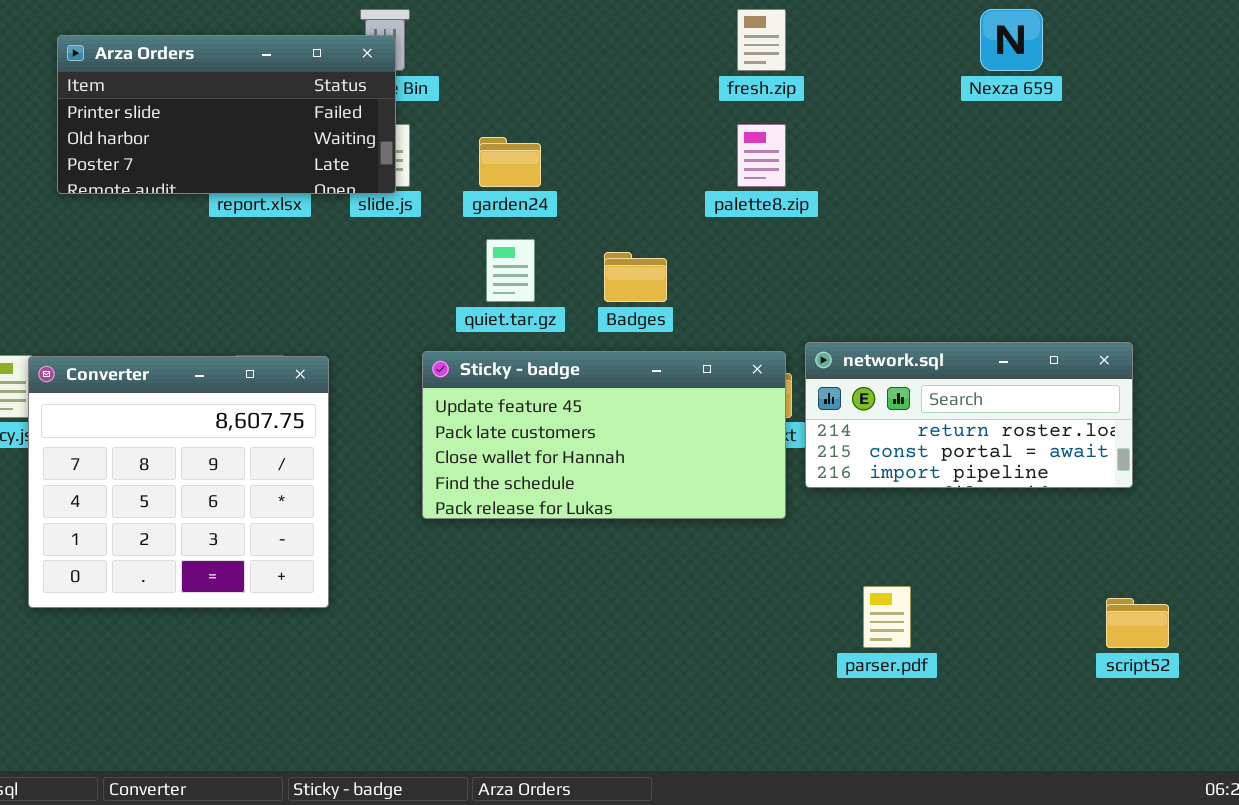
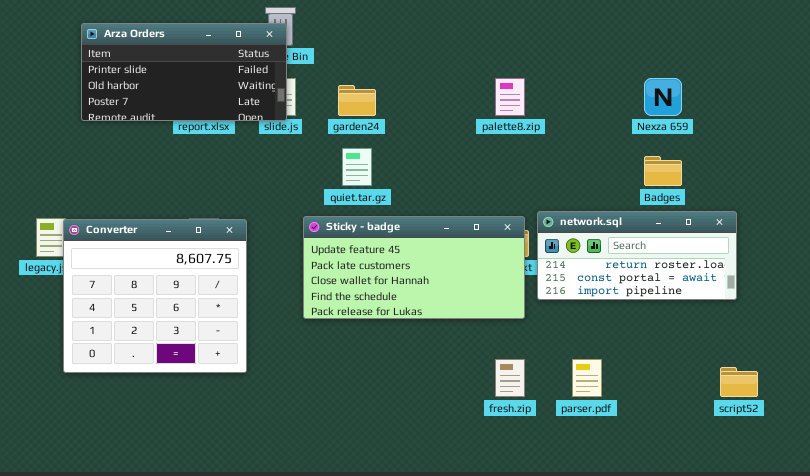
fresh.zip: [737,9,786,71] -> [495,359,525,397], moved
Nexza 659: [980,9,1043,71] -> [644,78,682,116], moved
Badges: [604,252,667,302] -> [644,156,682,186], moved

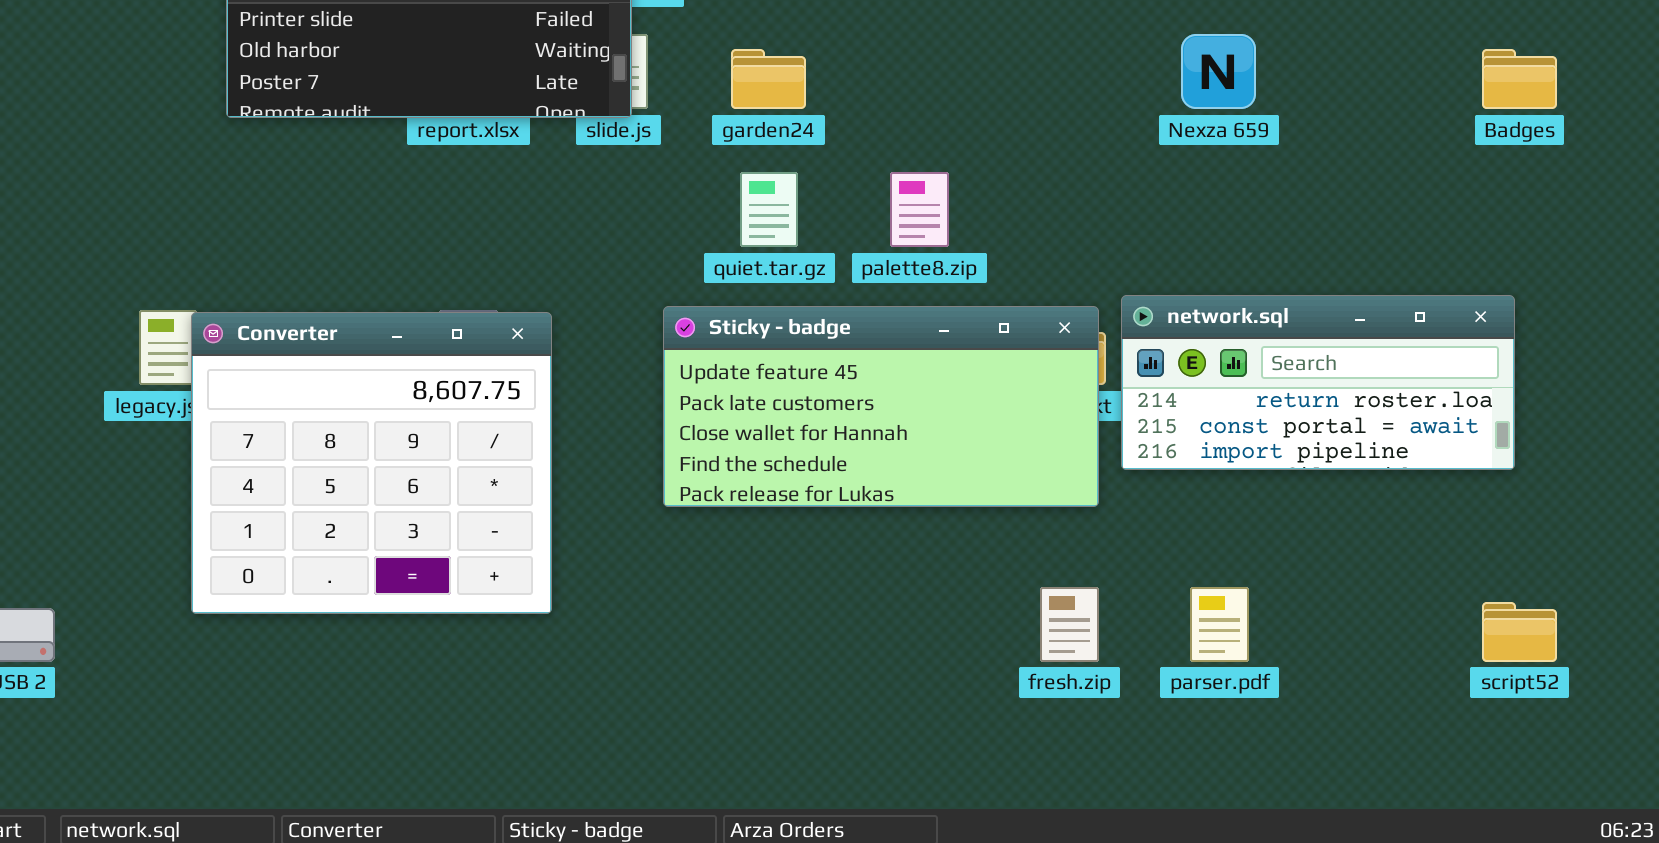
palette8.zip: [495,78,525,116] -> [890,172,949,247], moved
Nexza 659: [644,78,682,116] -> [1181,34,1256,109], moved
Badges: [644,156,682,186] -> [1482,49,1557,109], moved

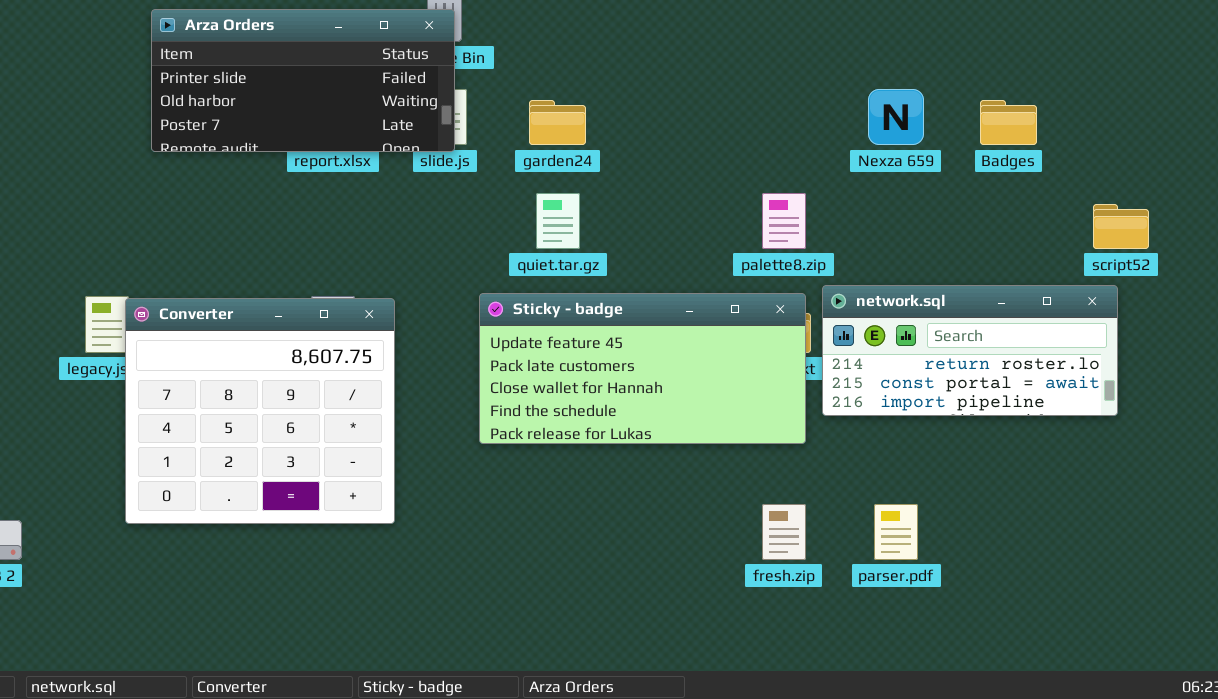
Badges: [1482,49,1557,109] -> [980,100,1037,145], moved
palette8.zip: [890,172,949,247] -> [762,193,806,249], moved
script52: [1482,602,1557,662] -> [1093,204,1149,249], moved

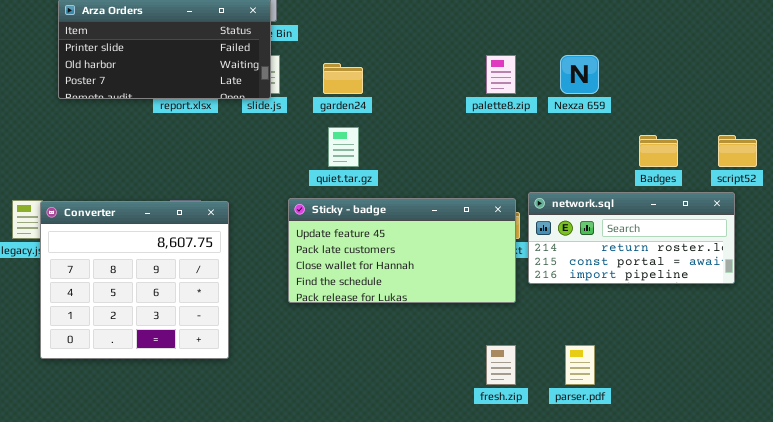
Badges: [980,100,1037,145] -> [639,135,678,167], moved
palette8.zip: [762,193,806,249] -> [486,55,516,94], moved

